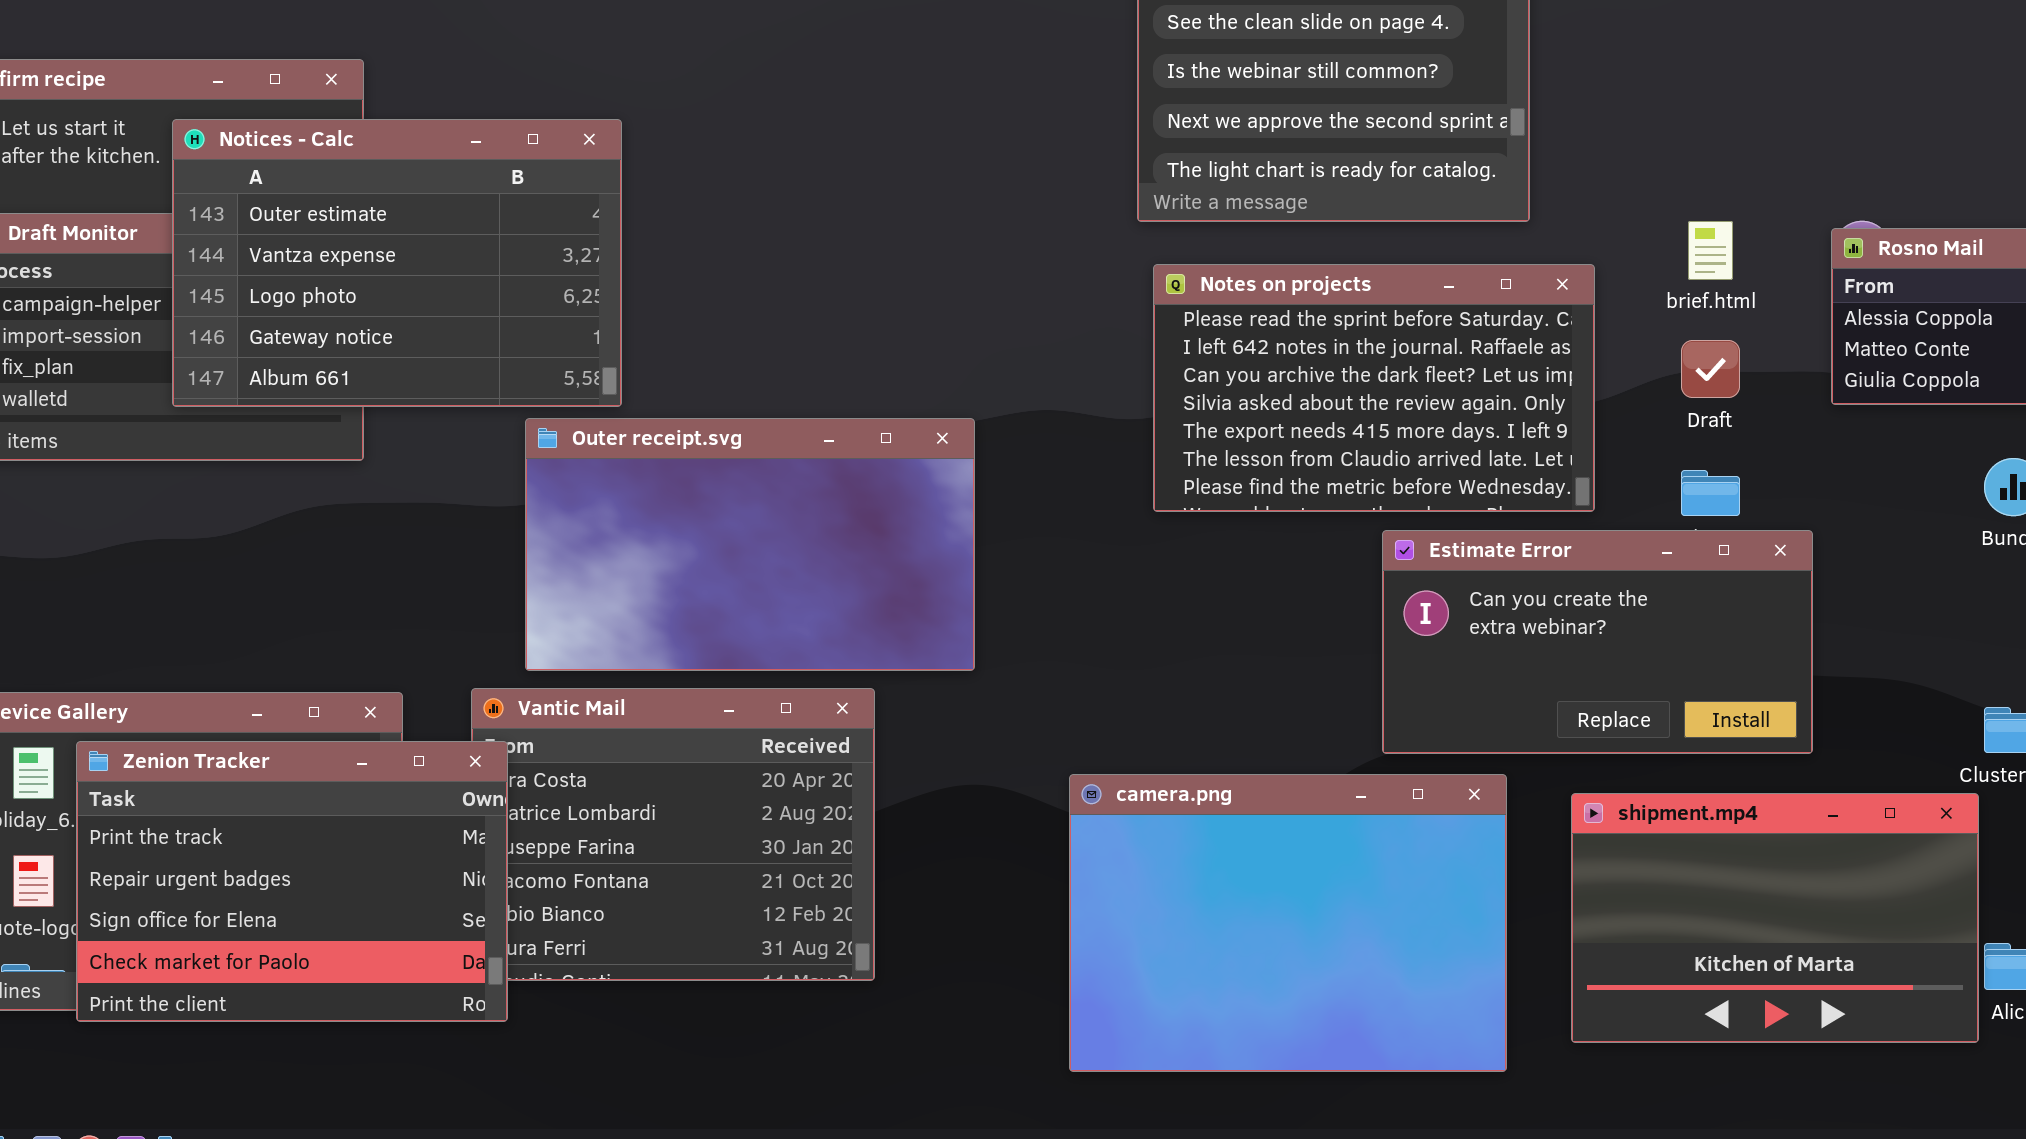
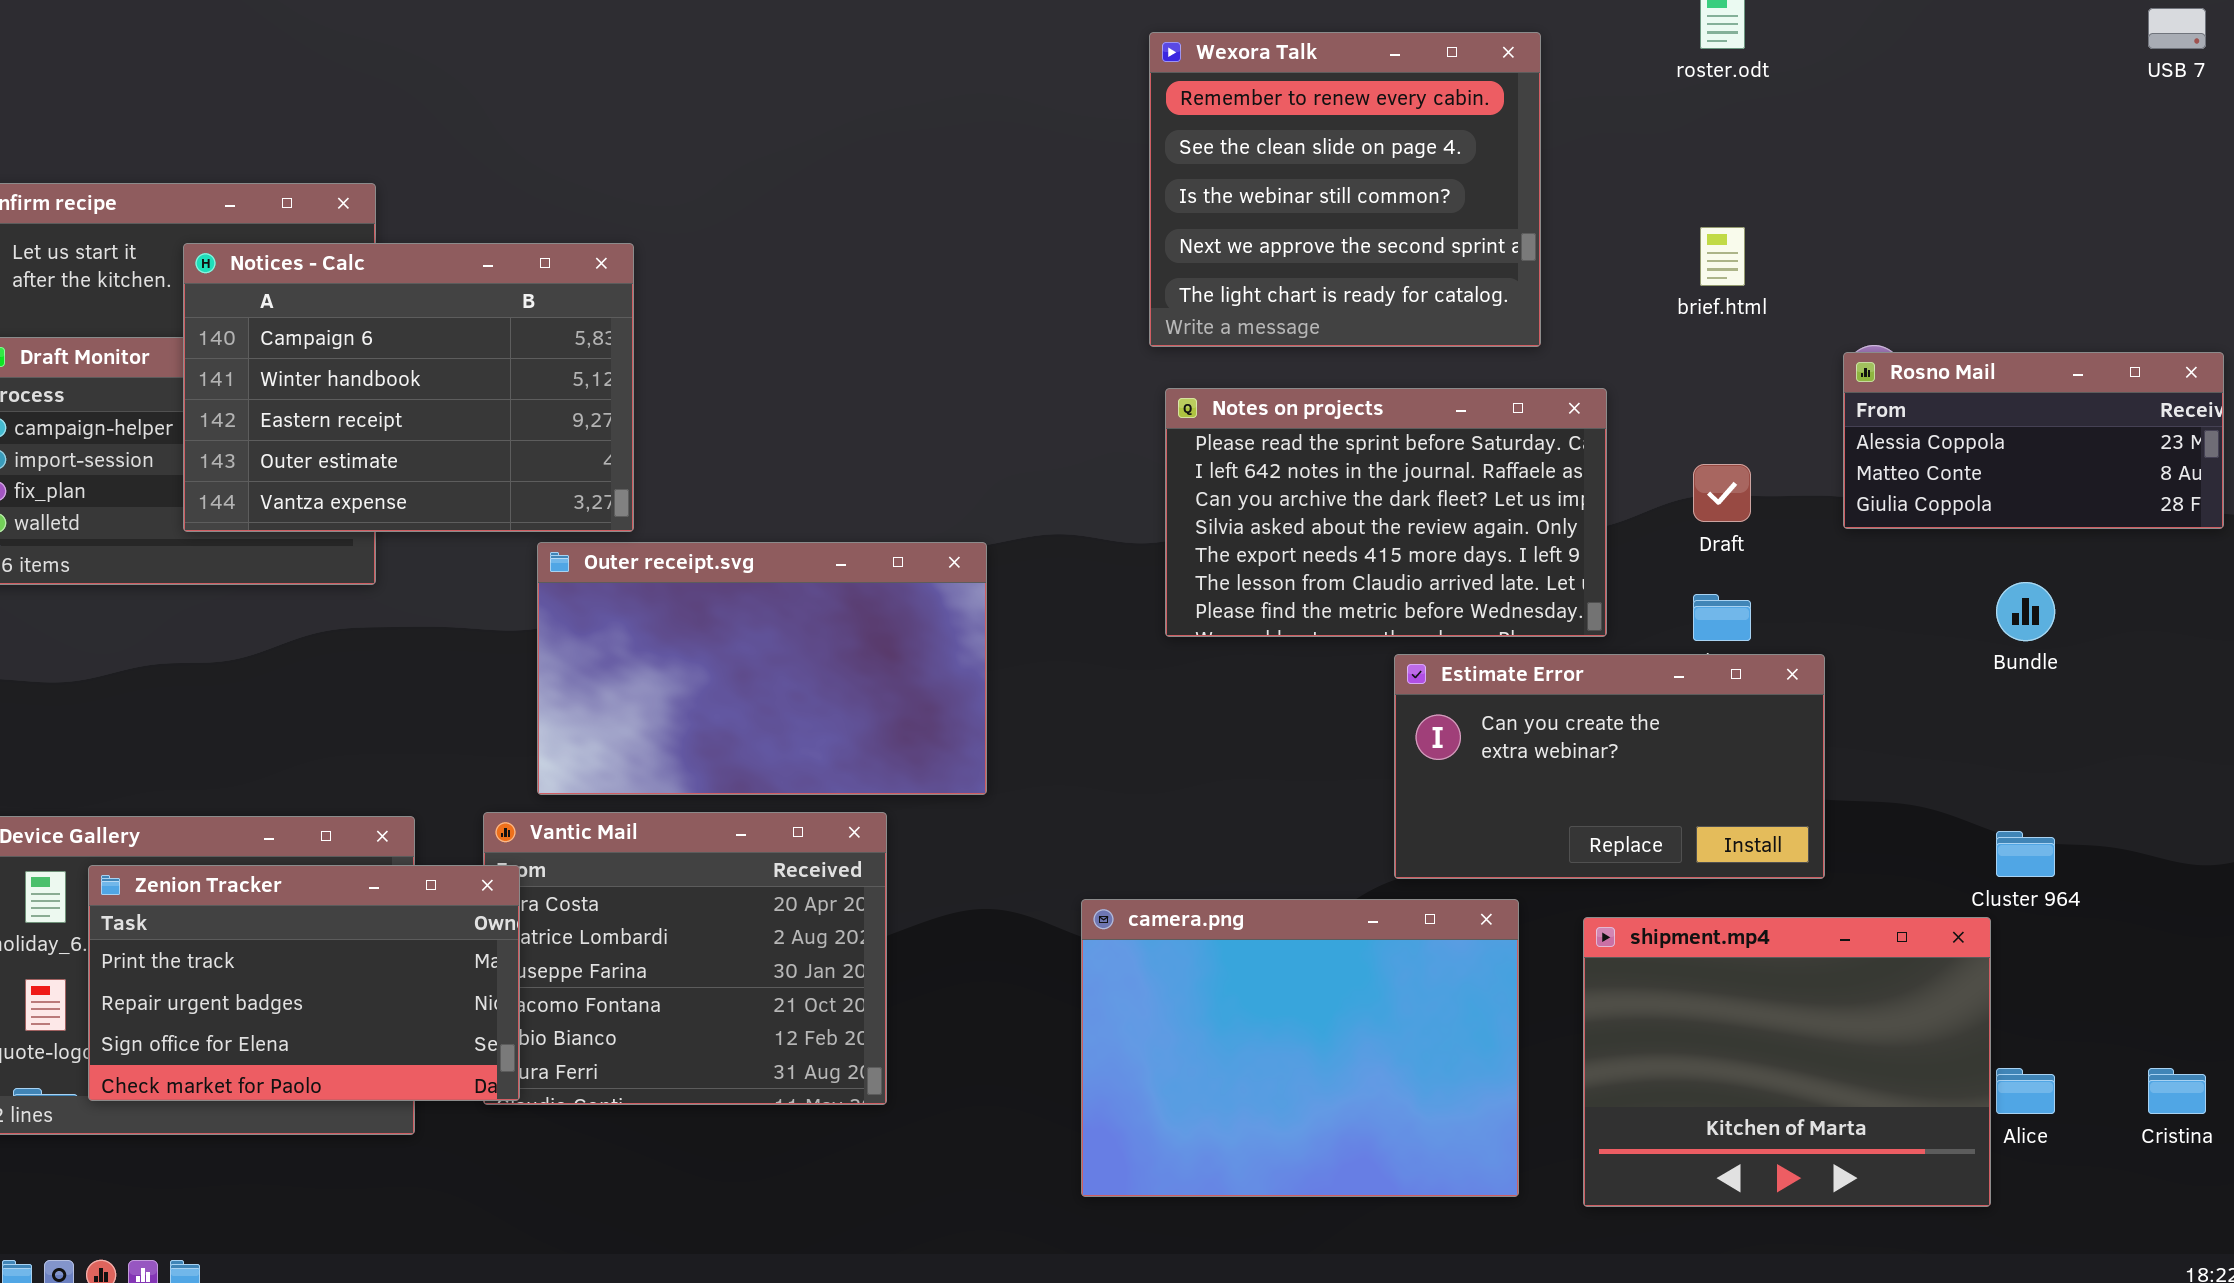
Notices - Calc: [172,119,622,407] -> [183,243,634,532], scrolled up 3 rows
brief.html: [1688,221,1733,280] -> [1700,227,1745,286], moved
Zenion Tracker: [76,741,508,1022] -> [88,865,520,1101], resized
shipment.mp4: [1571,793,1979,1043] -> [1583,917,1991,1207], resized

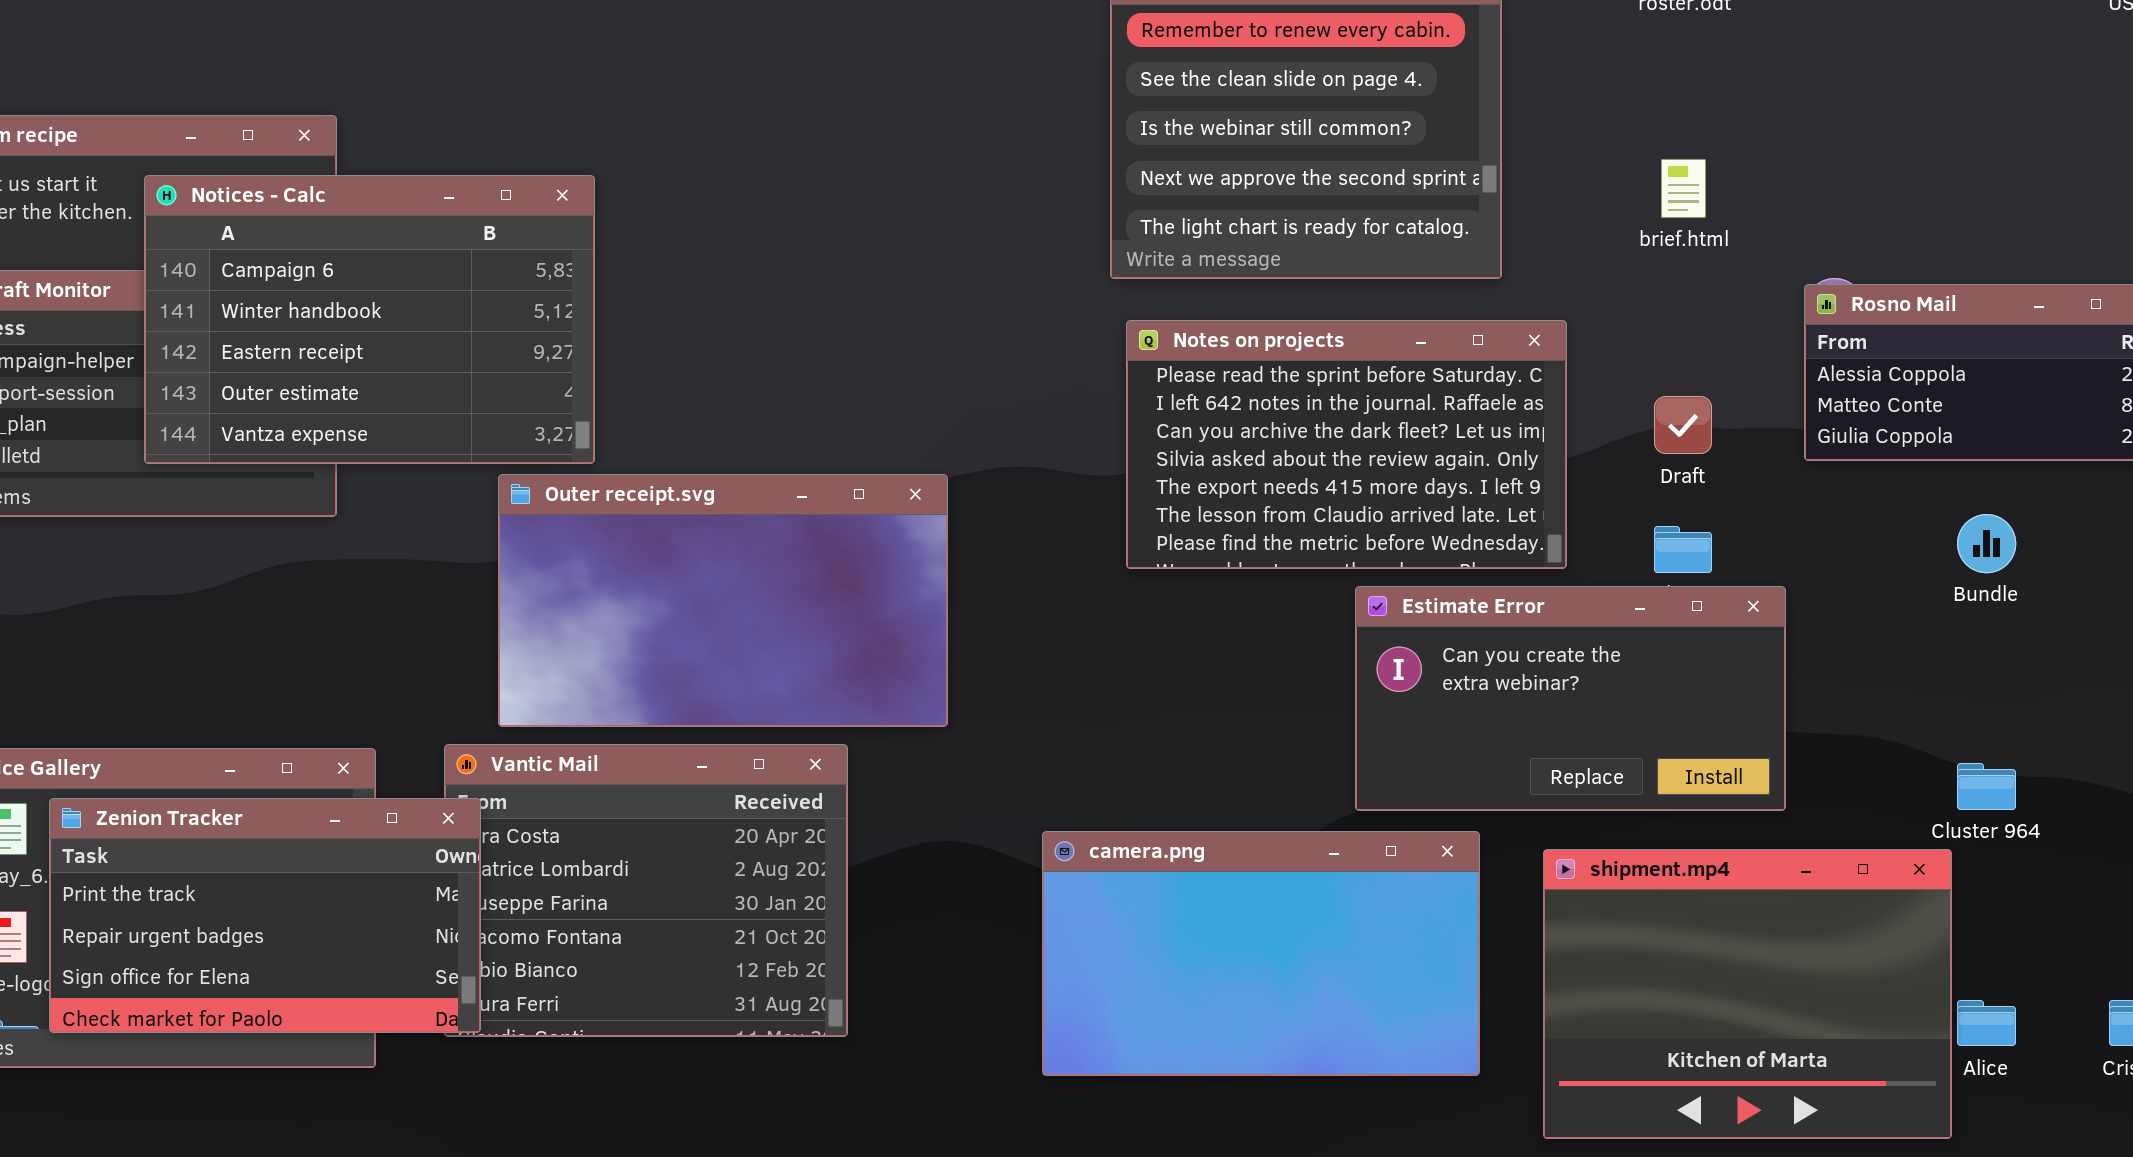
camera.png: [1081,899,1519,1197] -> [1042,831,1480,1076], resized

